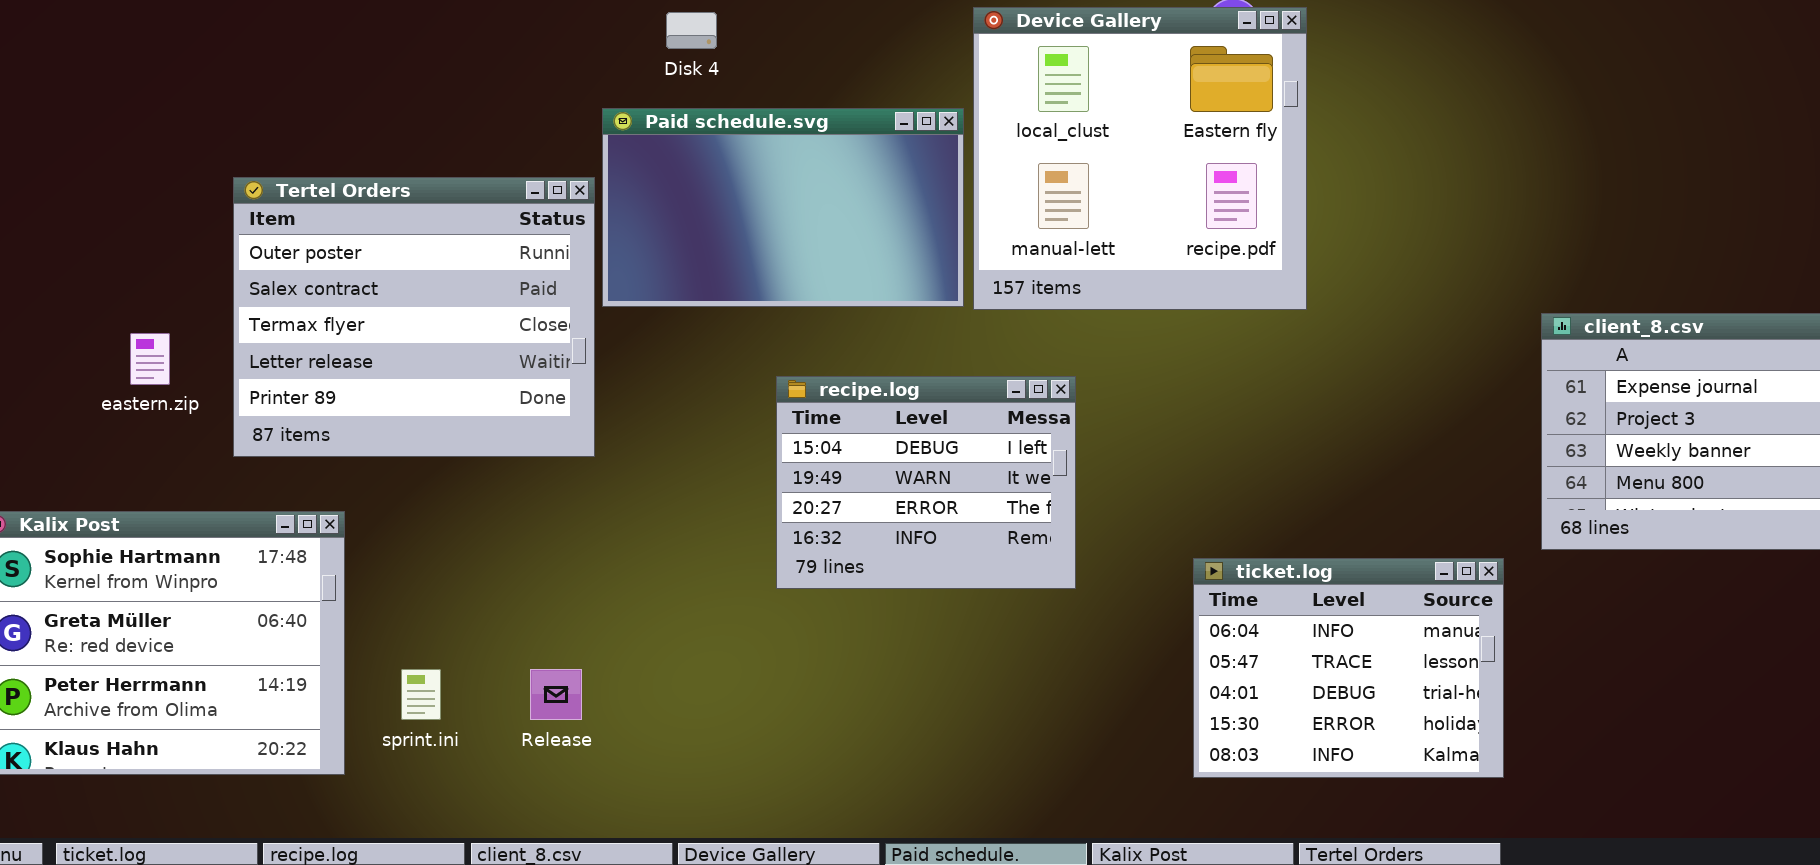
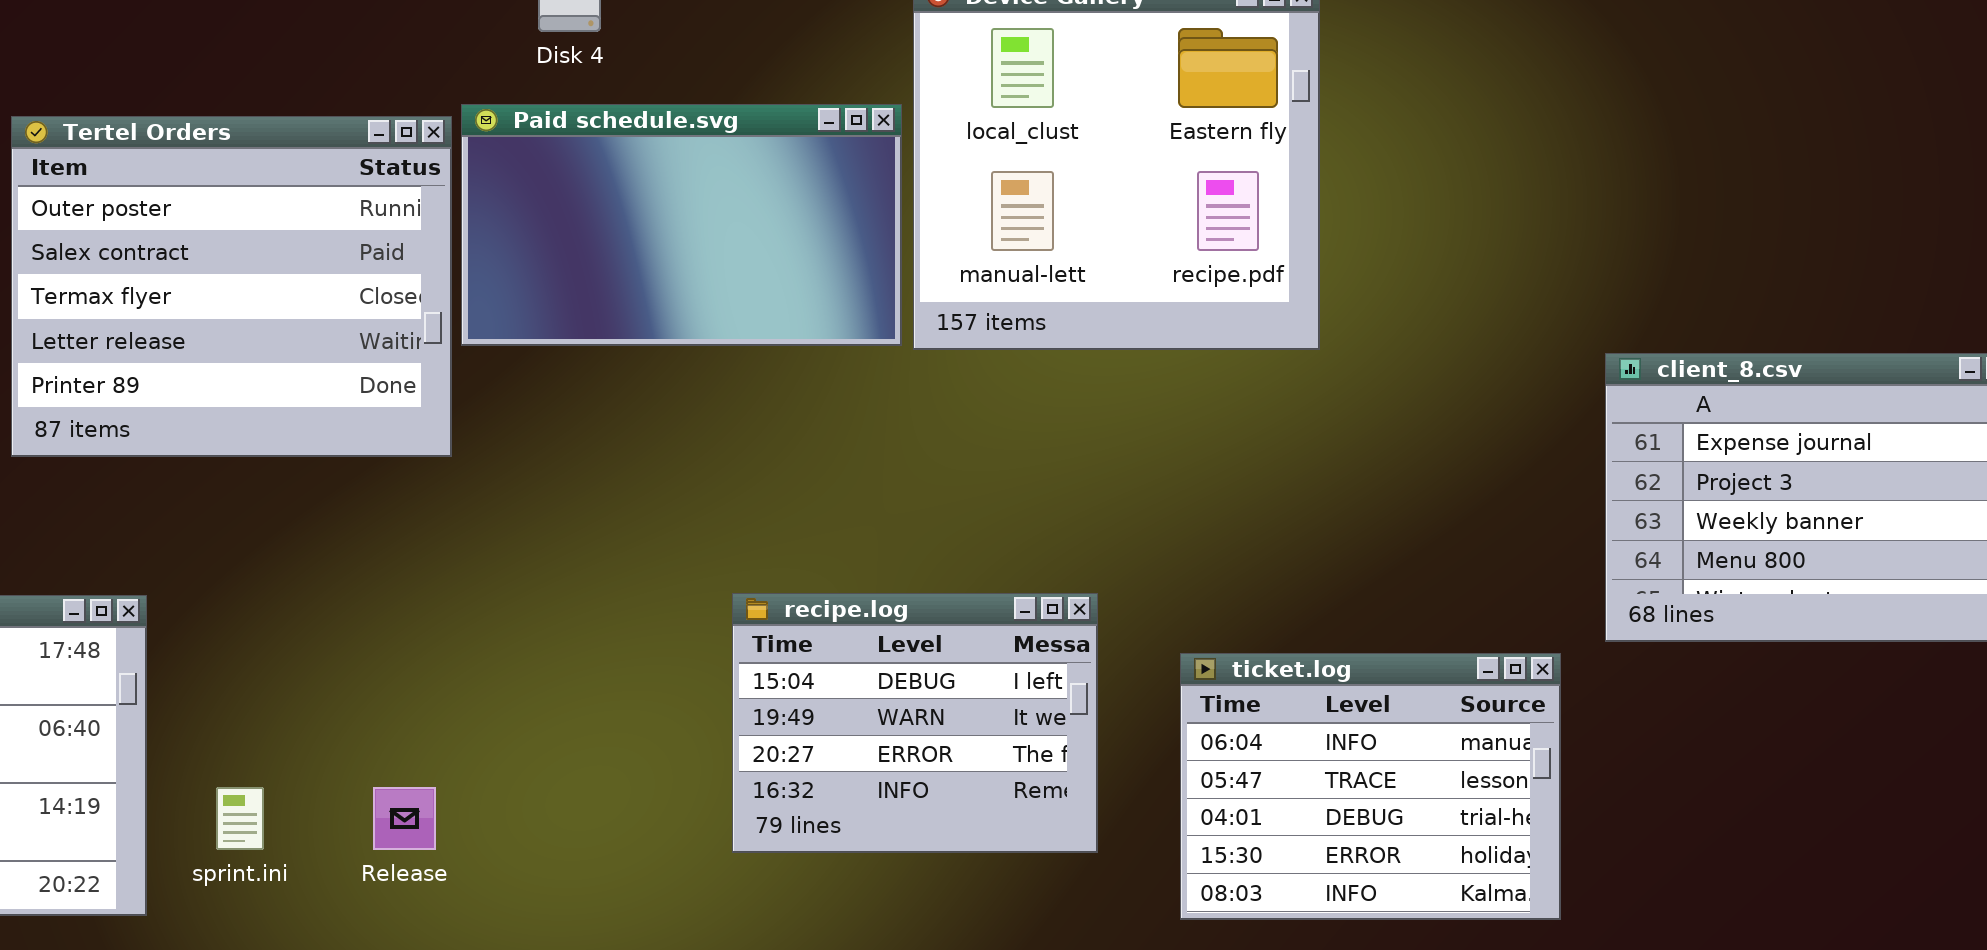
Tertel Orders: [233,177,595,457] -> [11,116,452,457], moved
recipe.log: [776,376,1076,589] -> [732,593,1098,853], moved

